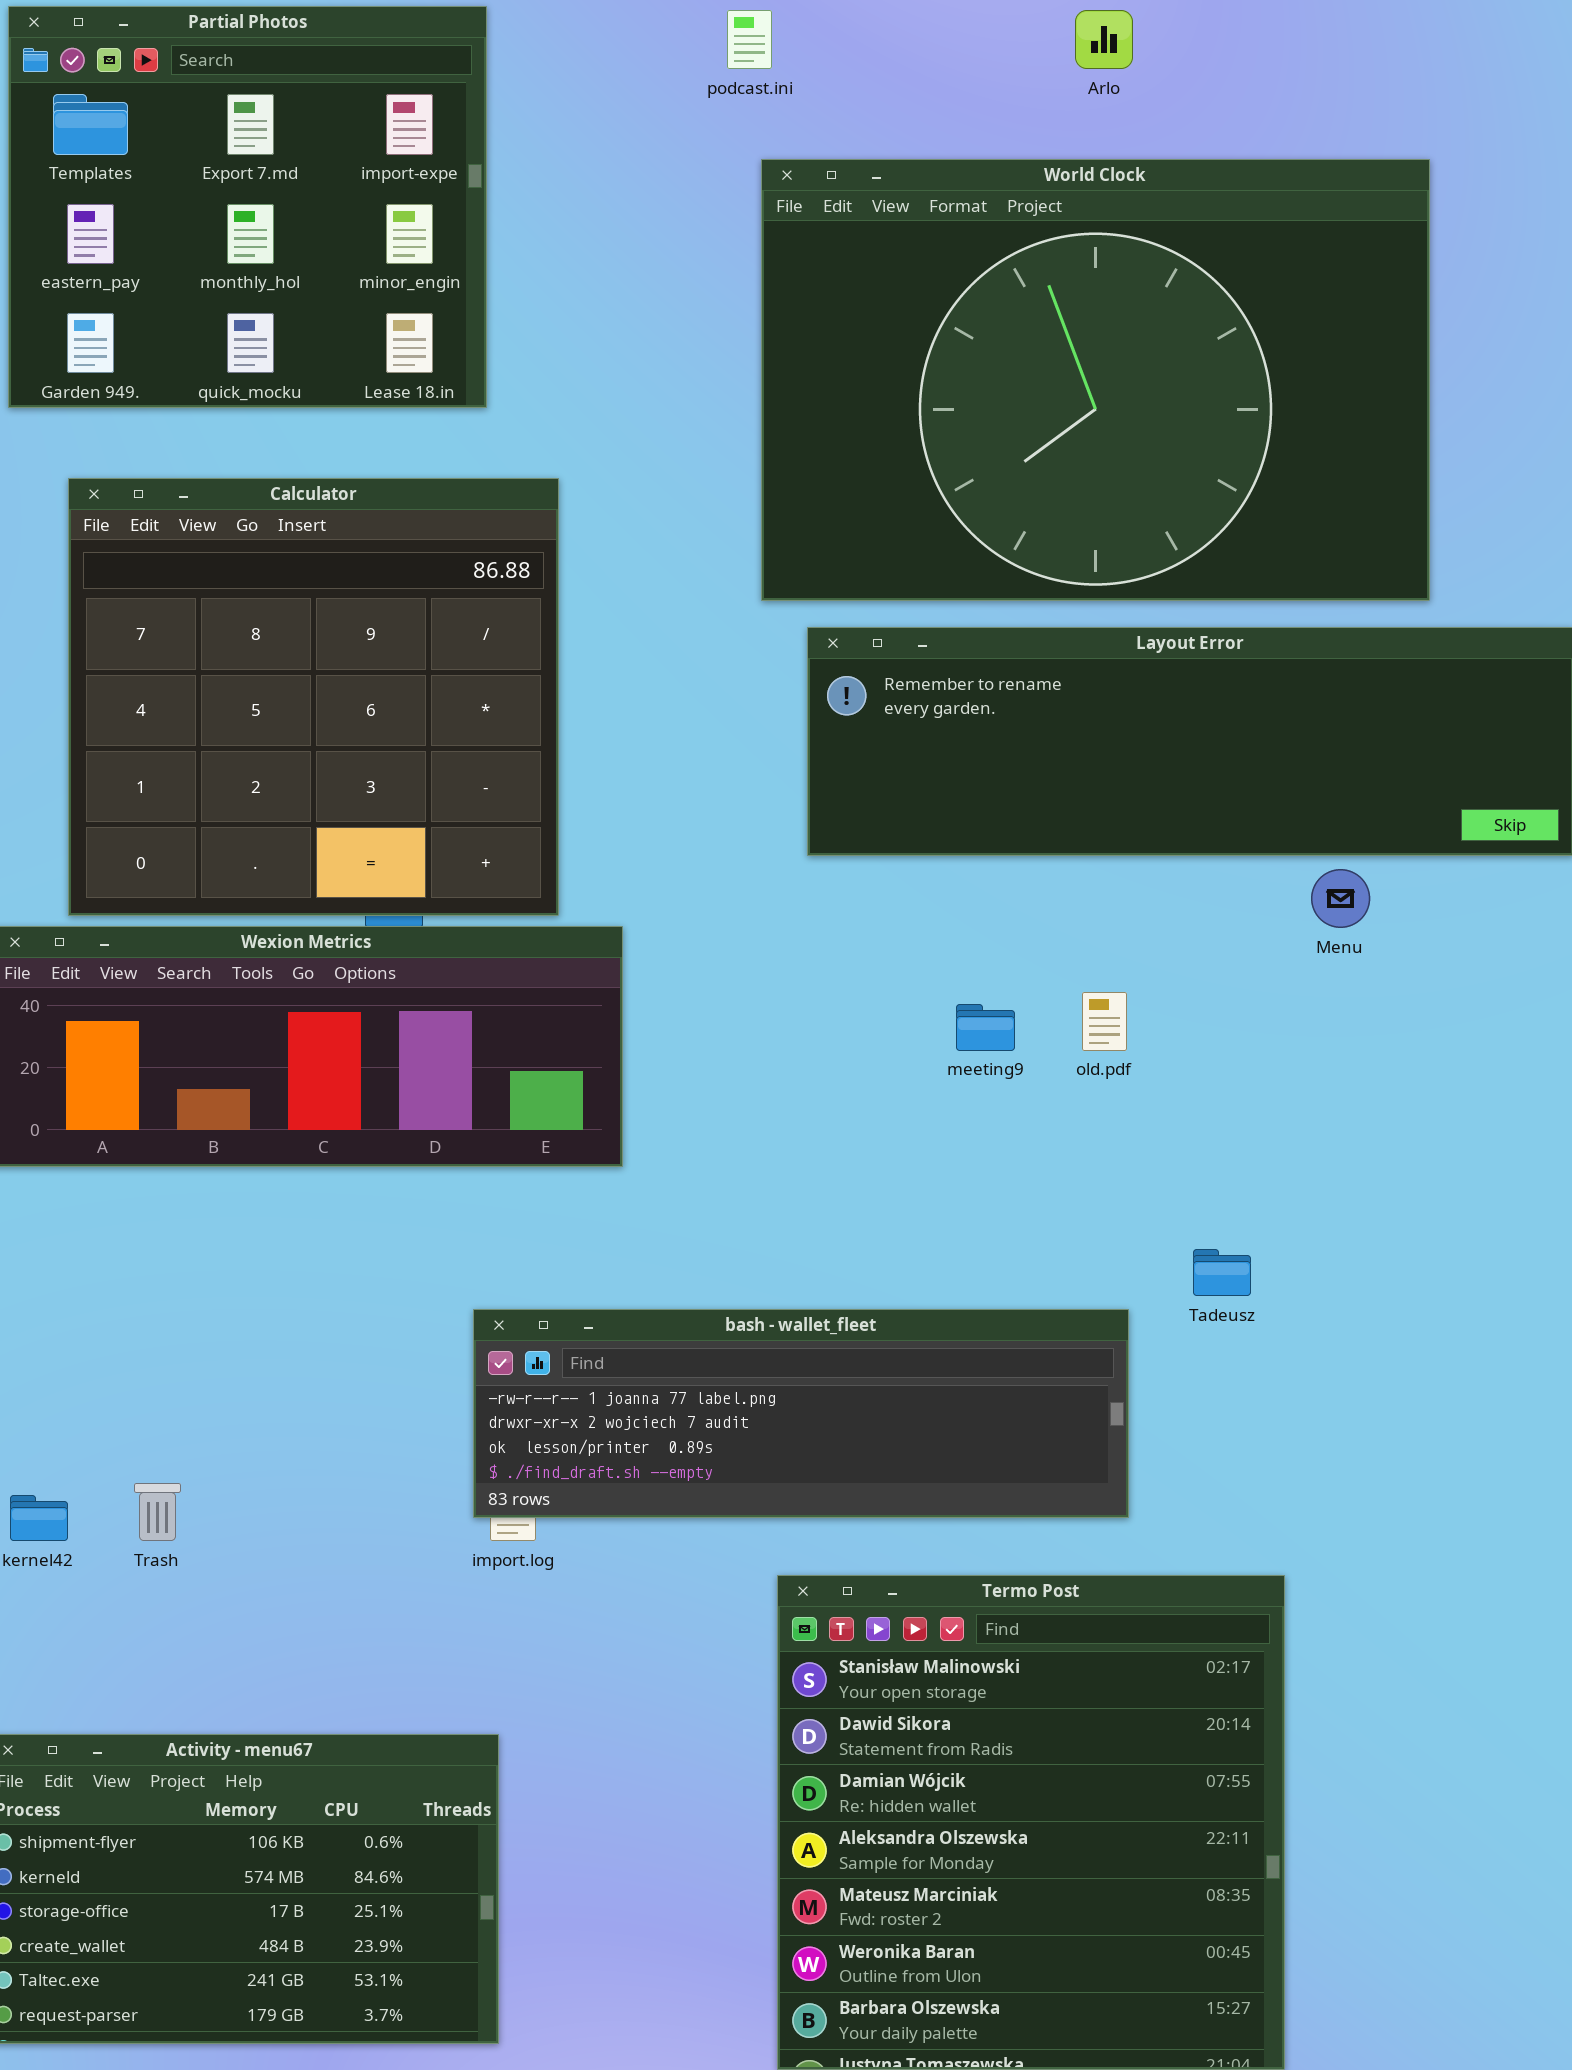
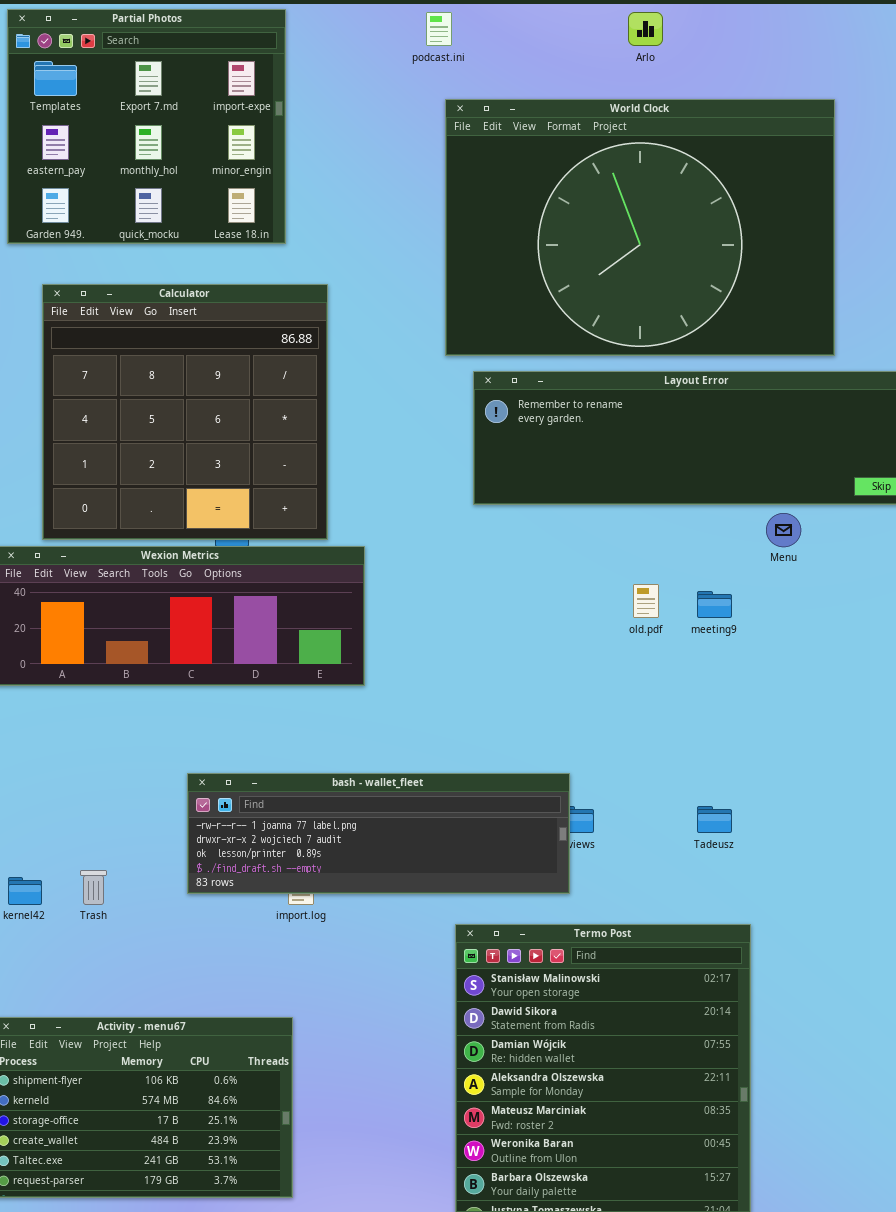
meeting9: [956,1004,1015,1051] -> [697,591,732,618], moved
Tadeusz: [1193,1249,1251,1296] -> [697,806,732,833], moved
bash - wallet_fleet: [473,1309,1129,1518] -> [187,773,570,894], moved

